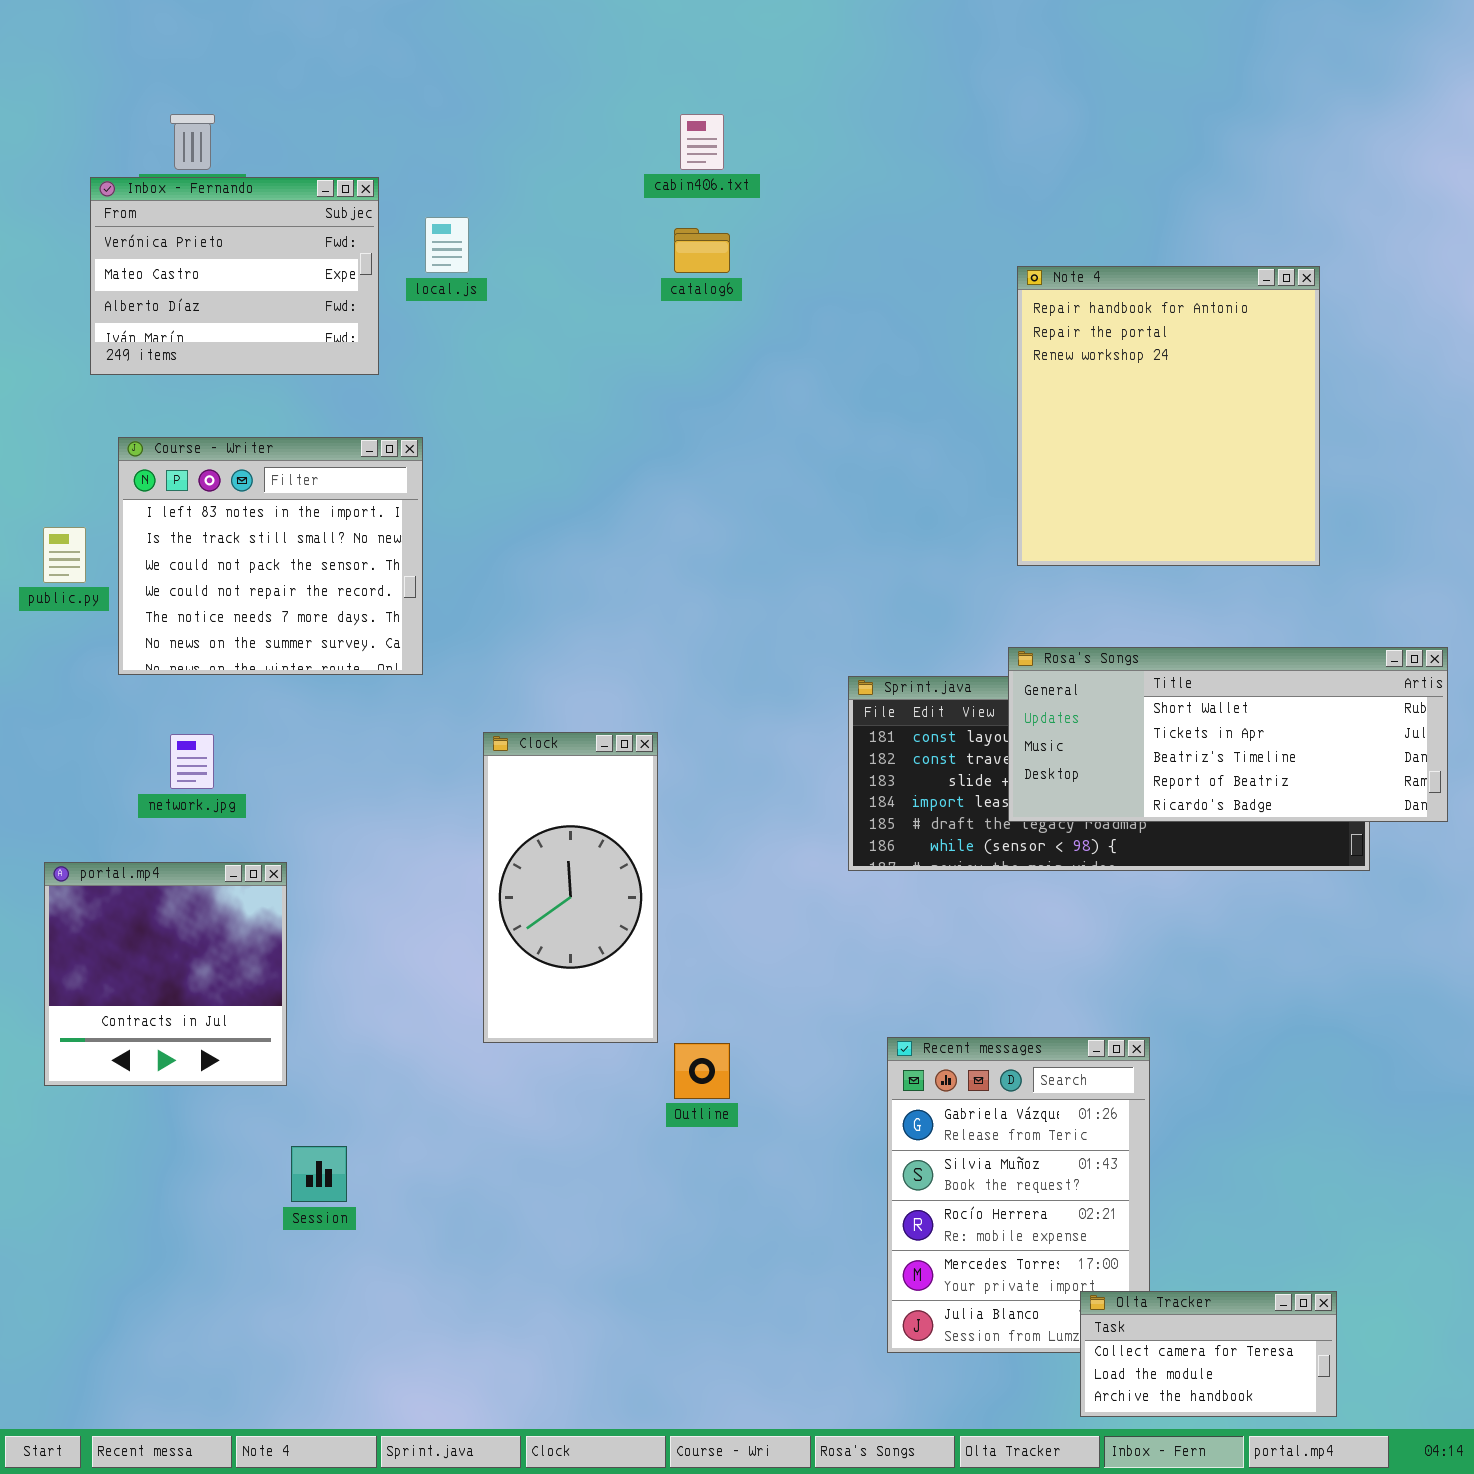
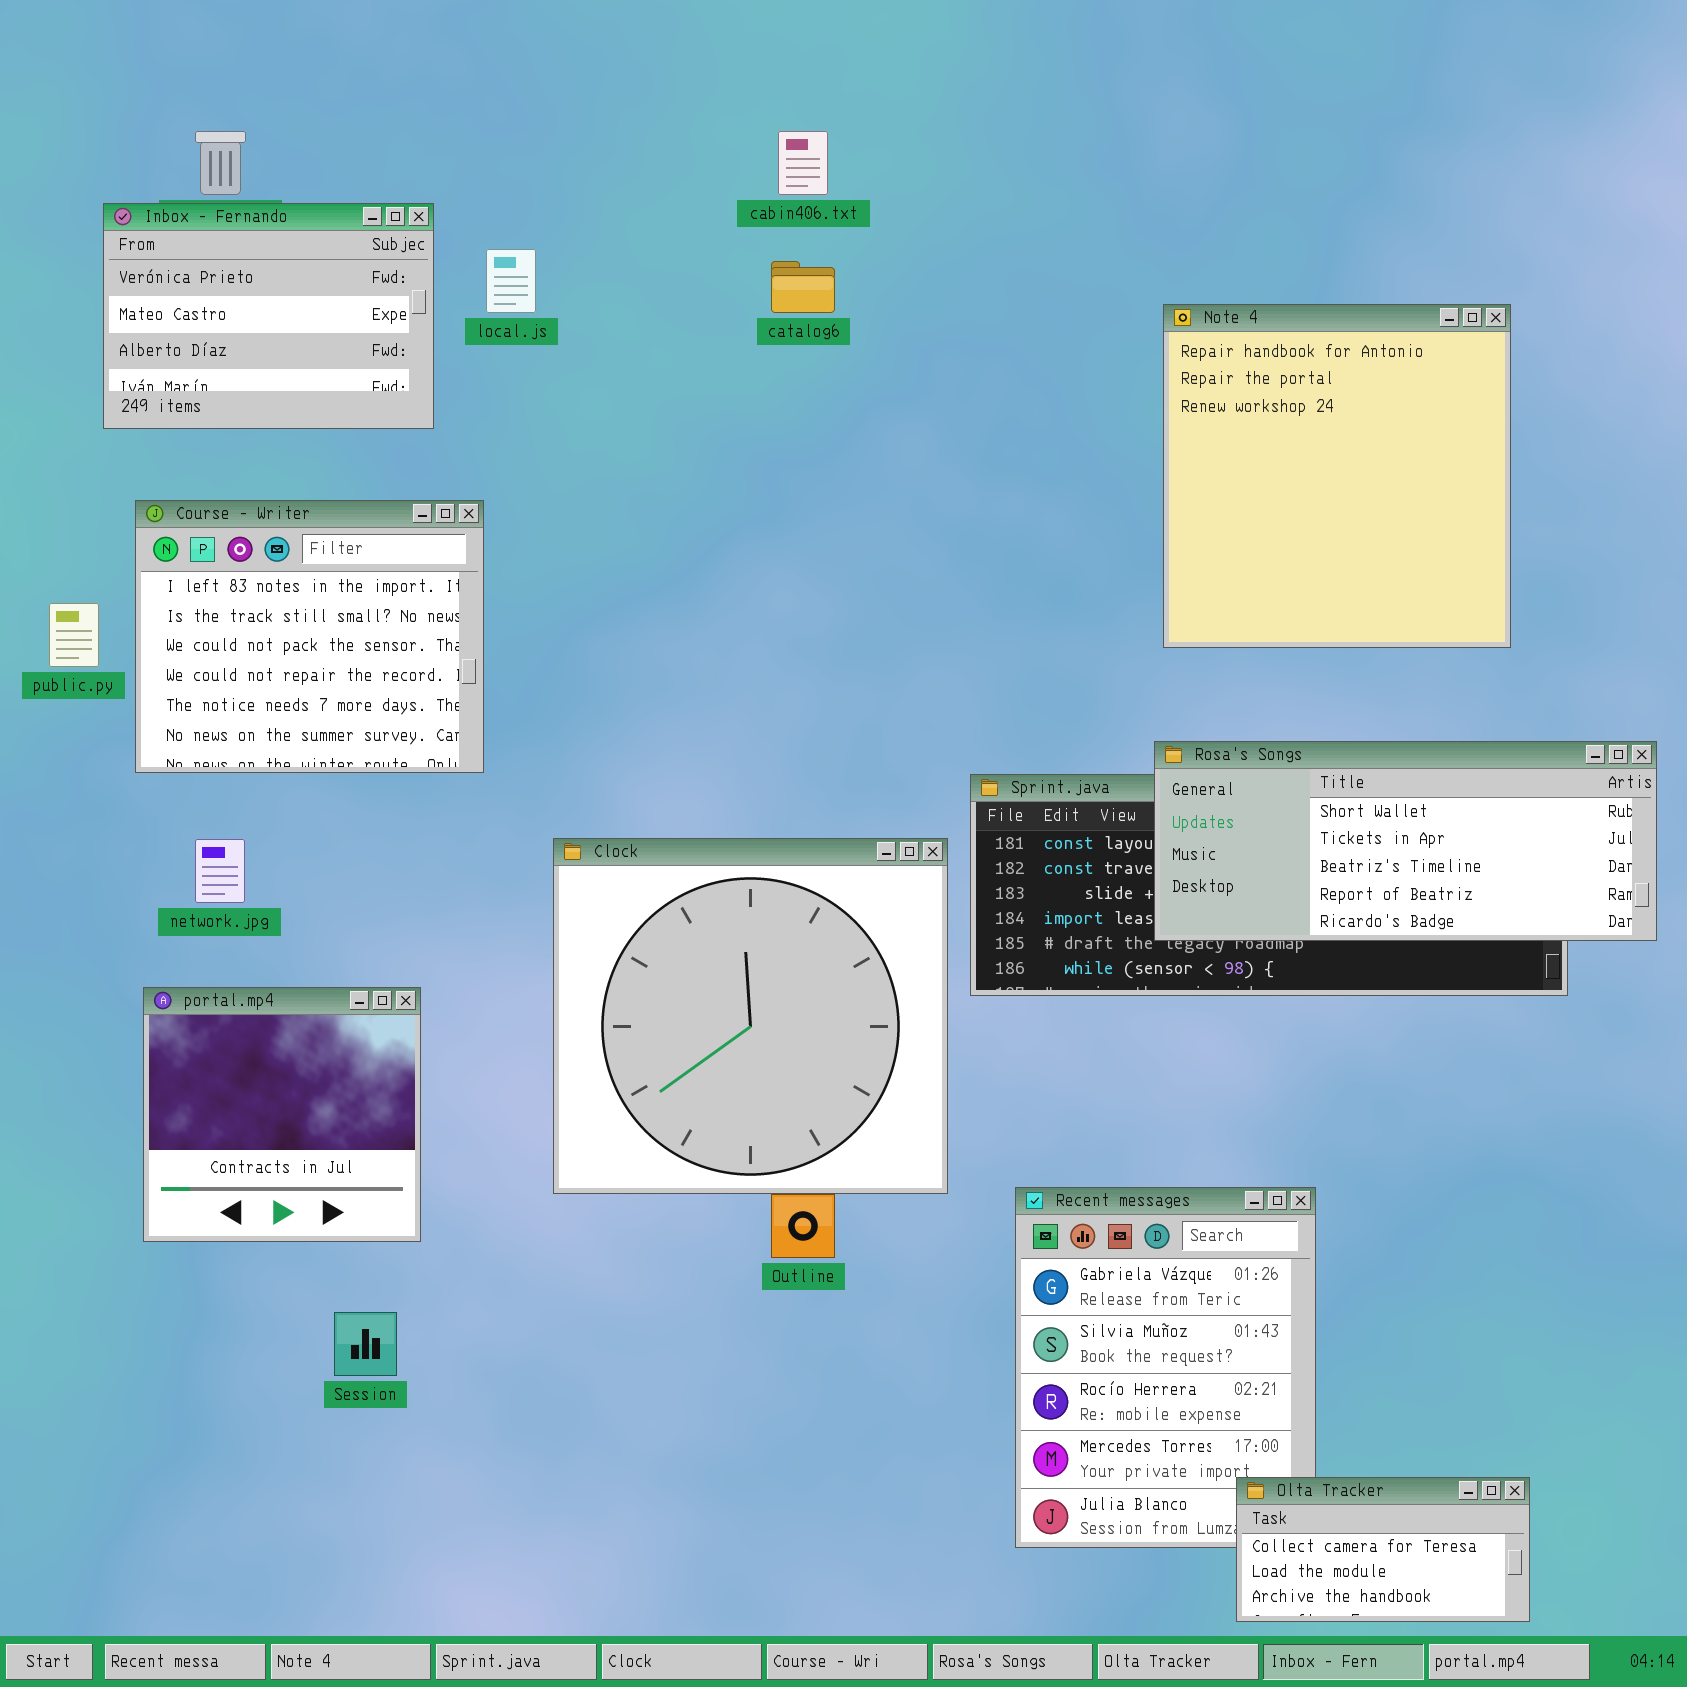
Clock: [483,732,658,1043] -> [553,838,948,1194], resized
portal.mp4: [44,862,287,1086] -> [143,987,421,1242], moved

